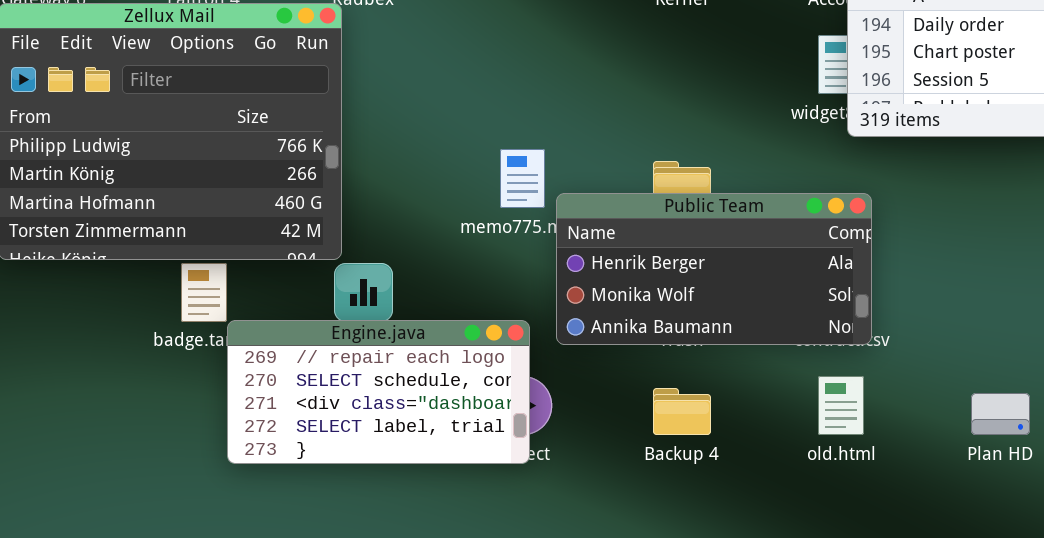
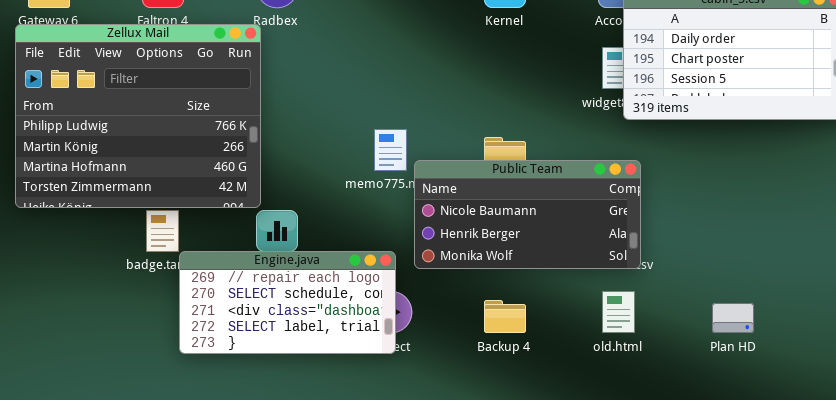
Public Team: [556,193,872,345] -> [414,160,641,269], scrolled up 1 row

